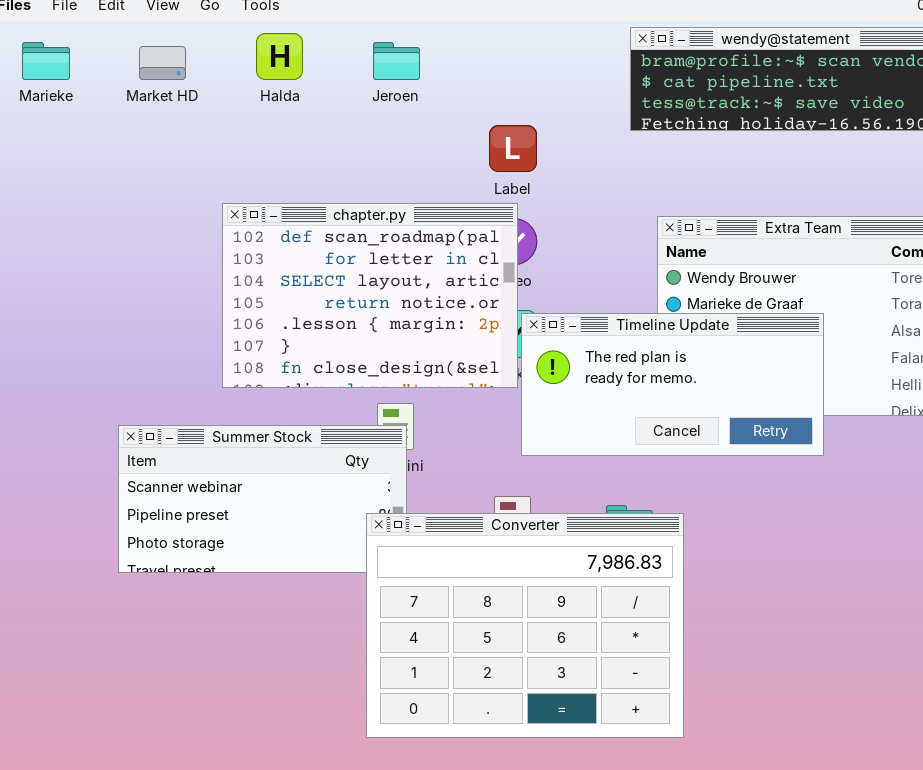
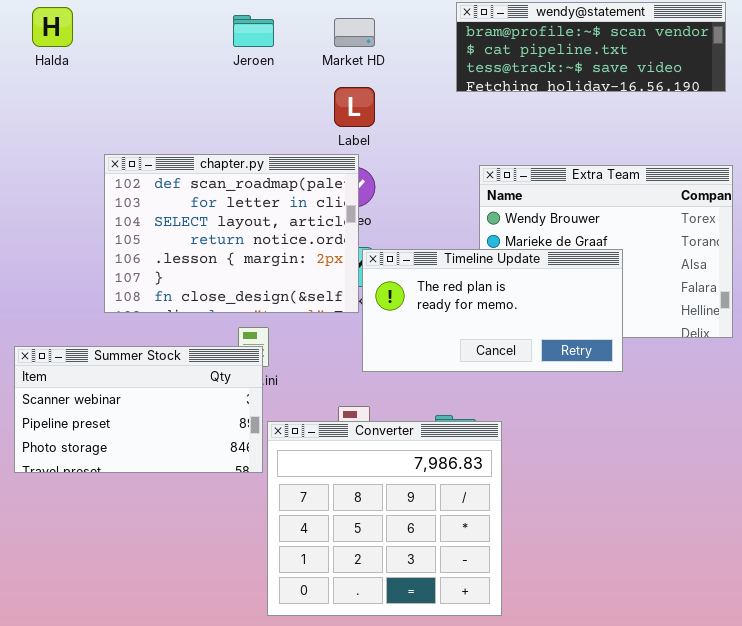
Halda: [256,33,303,80] -> [32,7,73,47], moved
Market HD: [139,46,186,80] -> [334,18,375,47], moved
Converter: [366,513,684,738] -> [267,421,502,616], resized

